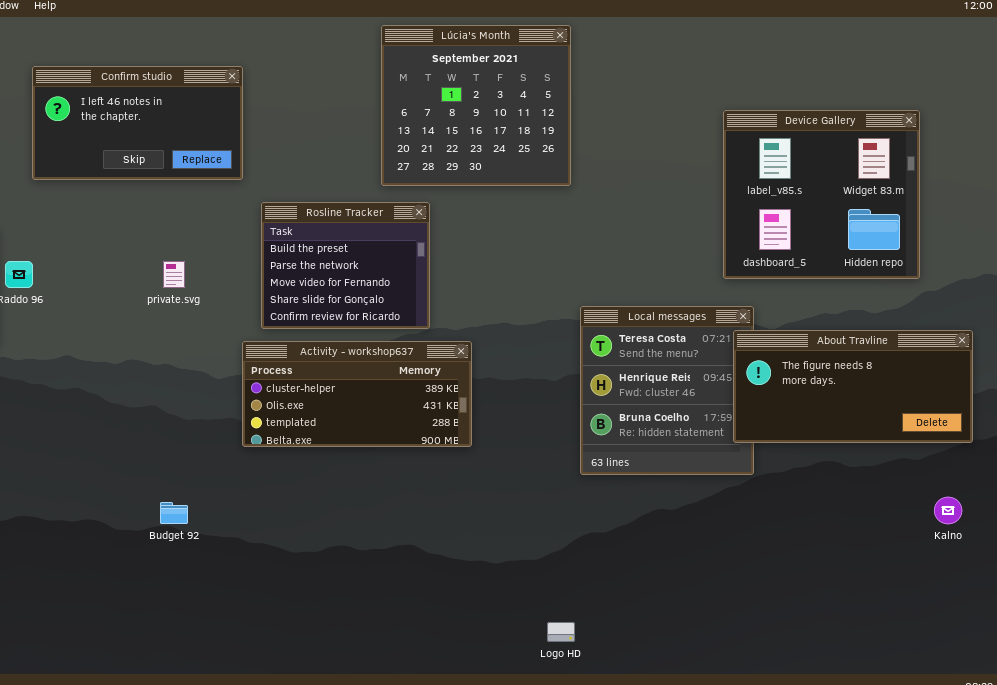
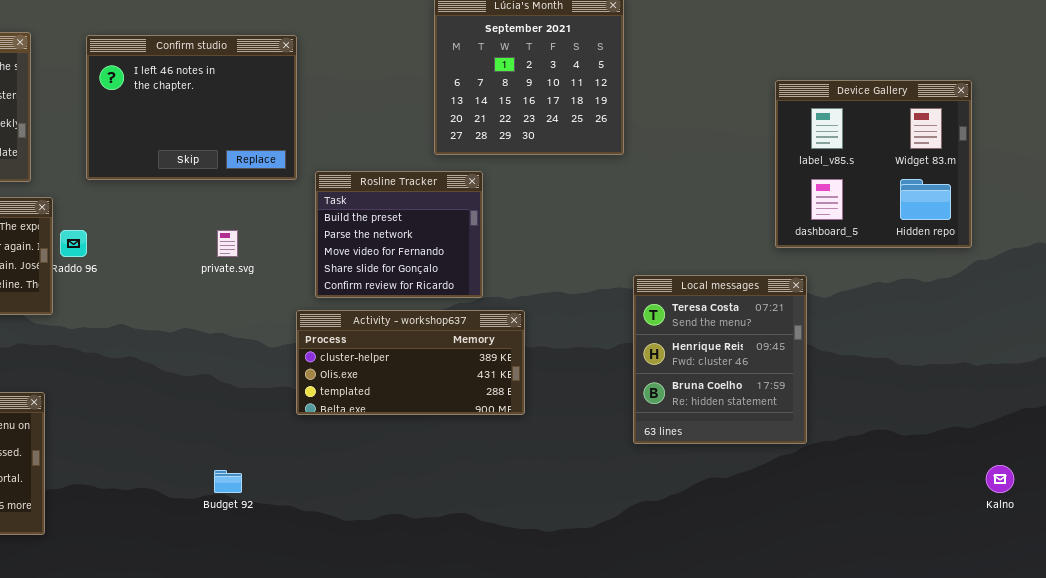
Confirm studio: [32,66,243,180] -> [86,35,297,180], resized
About Travline: [733,330,973,443] -> none, closed

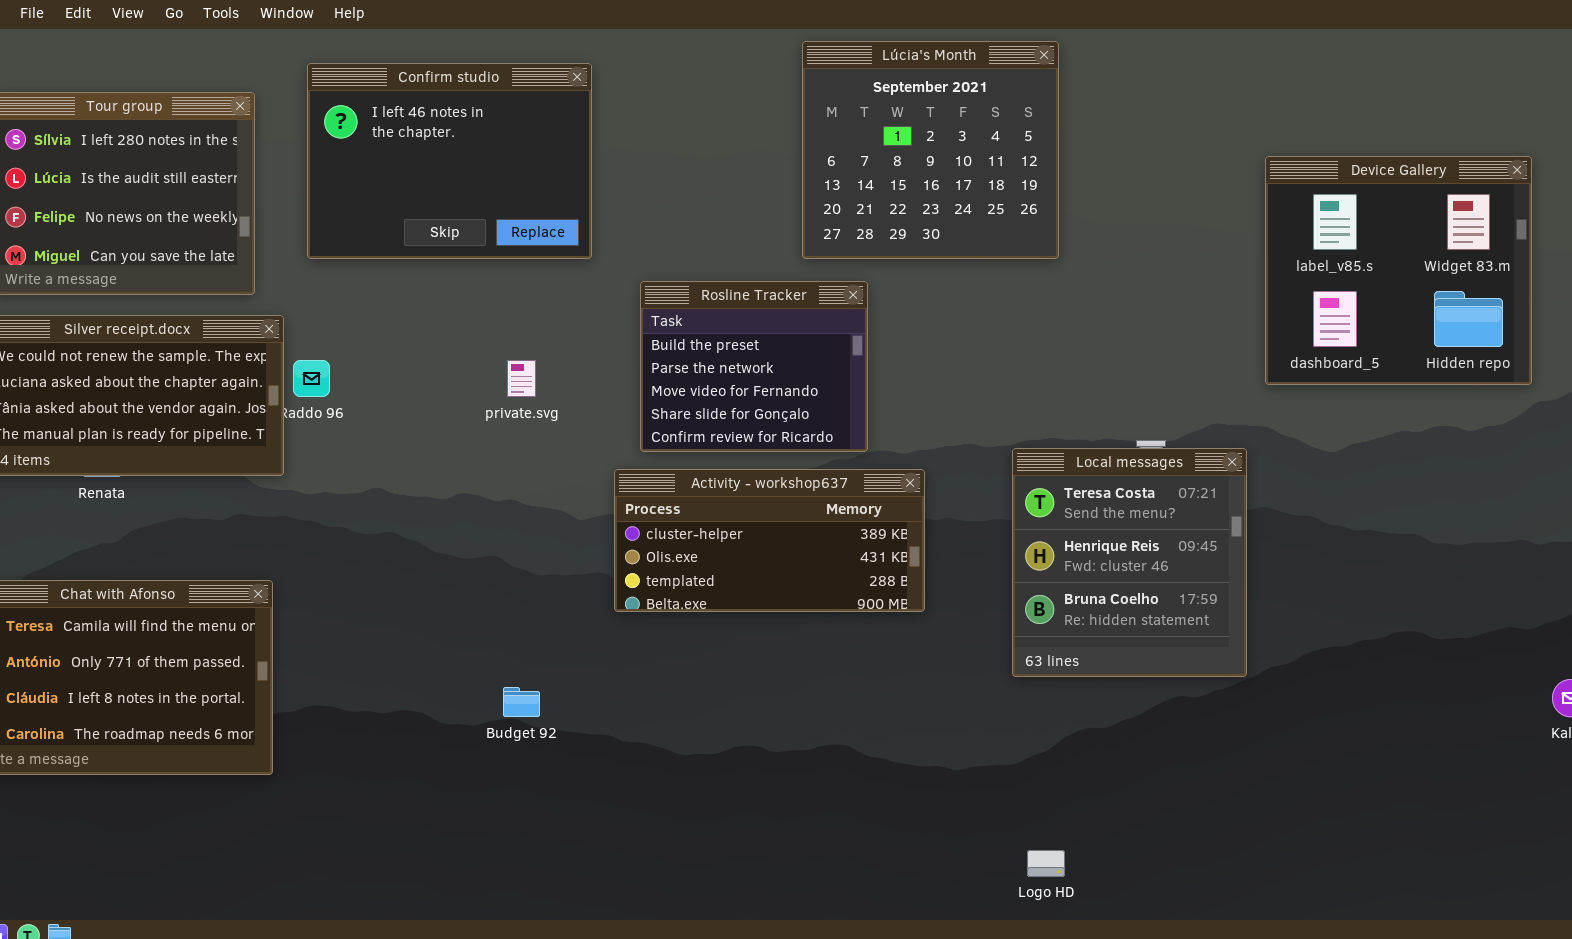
Confirm studio: [86,35,297,180] -> [307,63,592,259], moved
Local messages: [633,275,807,444] -> [1012,448,1247,677], moved

